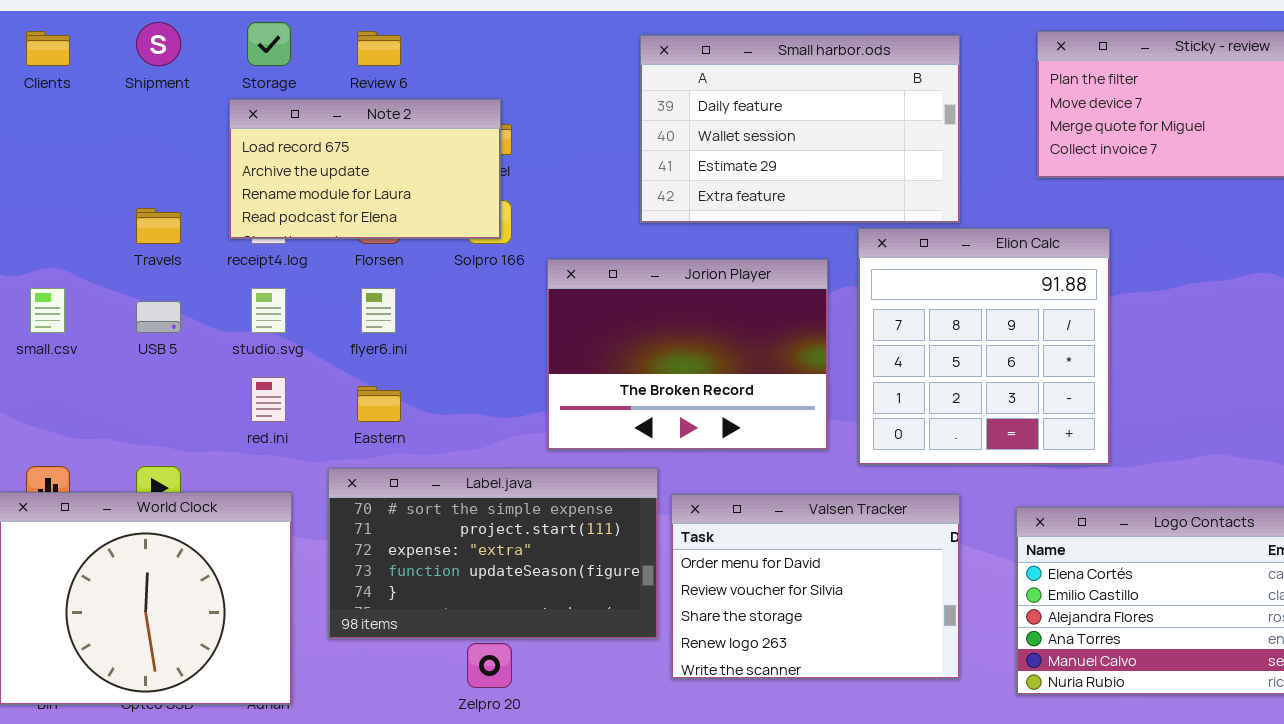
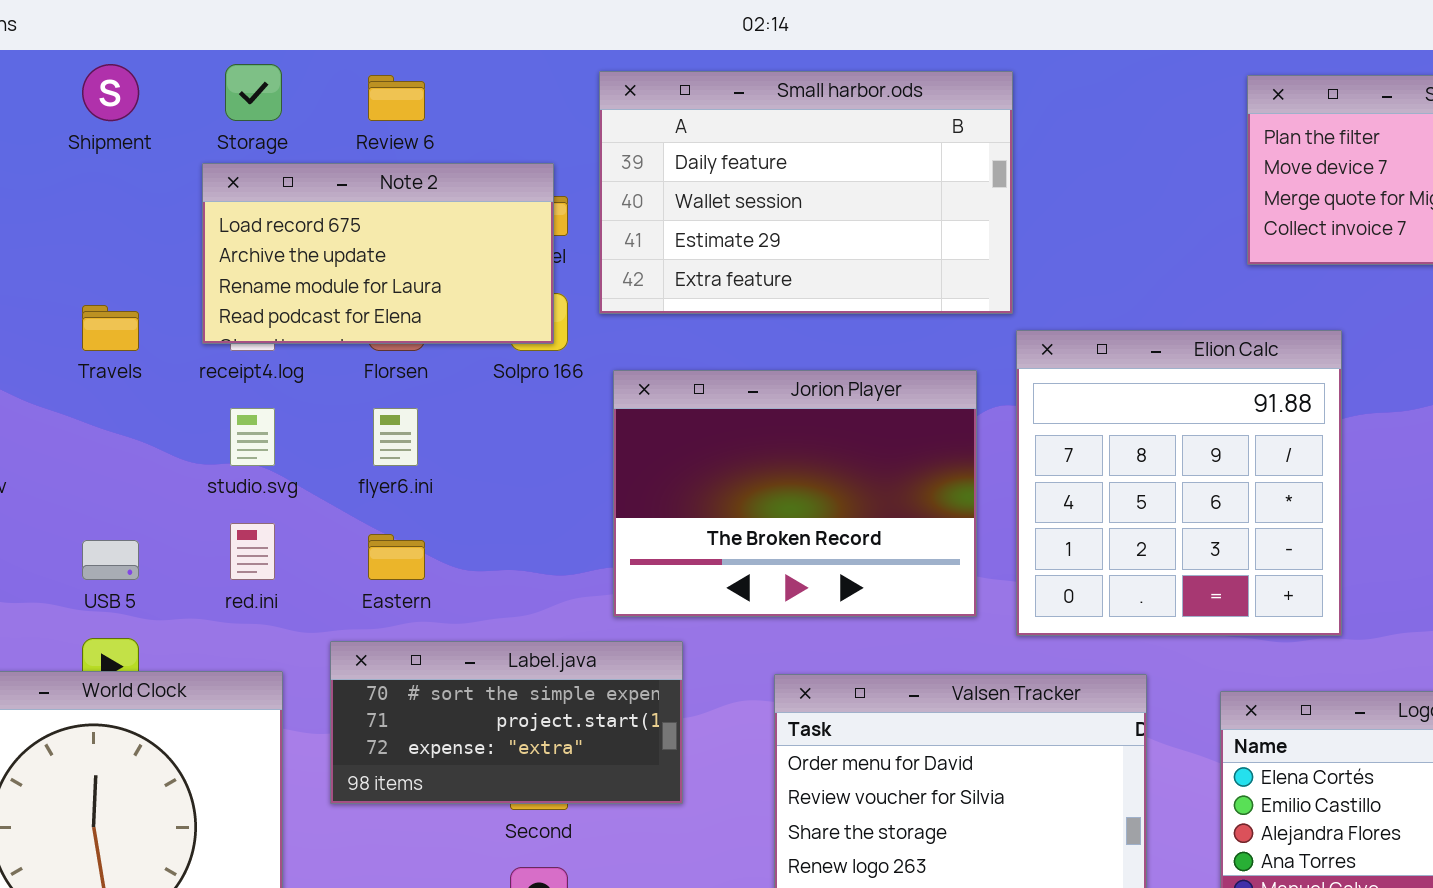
Small harbor.ods: [640,35,960,223] -> [599,71,1013,314], moved
USB 5: [136,301,181,333] -> [82,540,139,580], moved
Label.java: [328,468,658,639] -> [330,641,683,804], resized

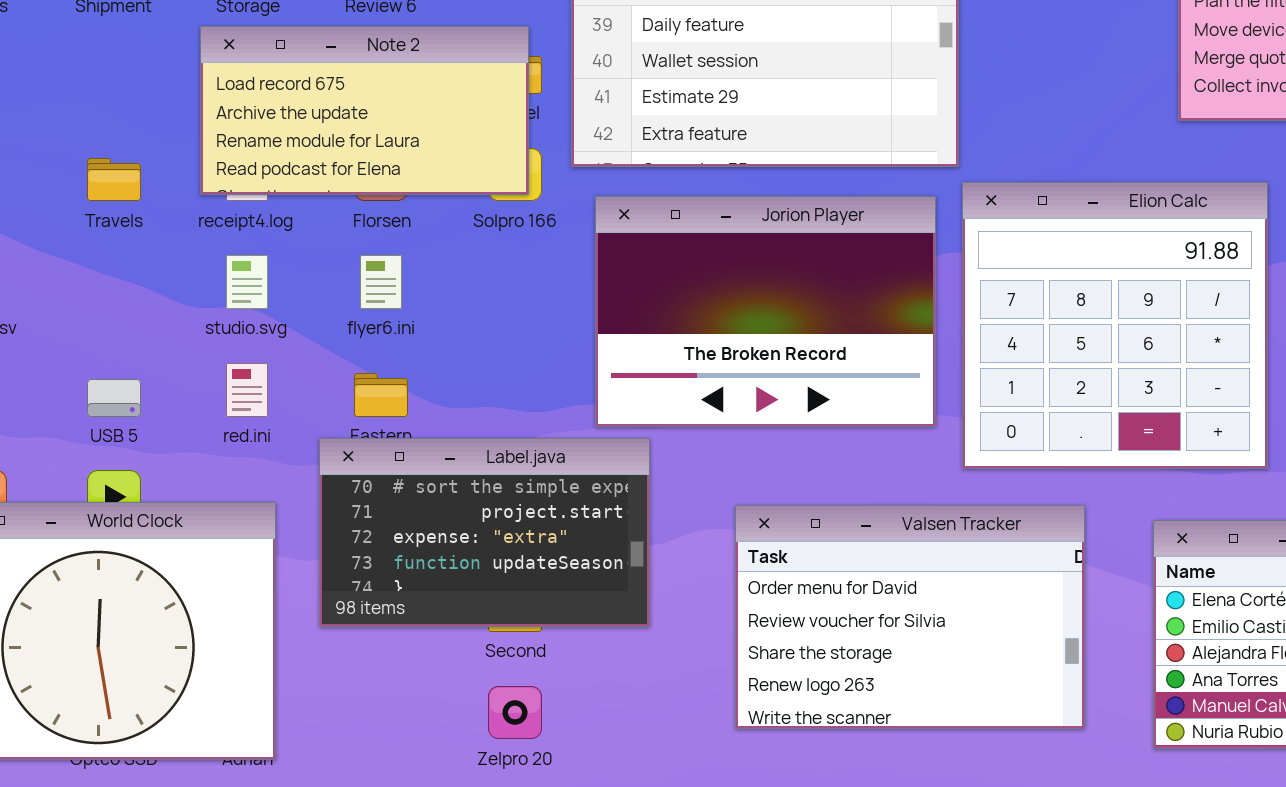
Jorion Player: [613,370,977,617] -> [595,196,936,427], moved
Label.java: [330,641,683,804] -> [319,438,650,627], resized

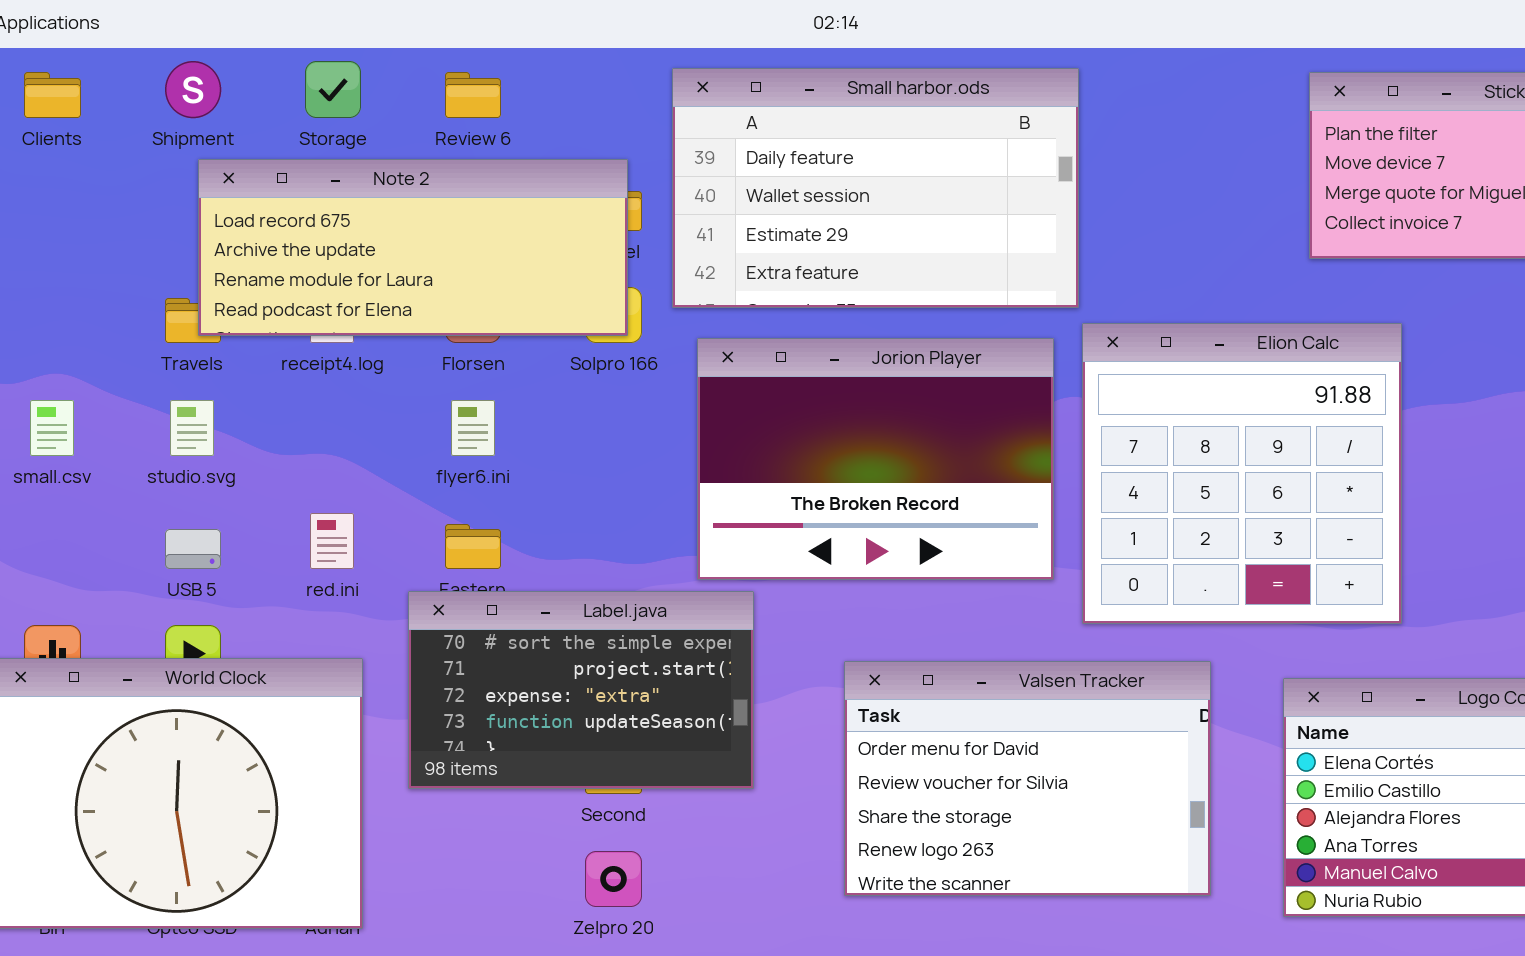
Note 2: [200,26,529,195] -> [198,159,628,336], resized
studio.svg: [226,255,268,309] -> [170,400,214,456], moved

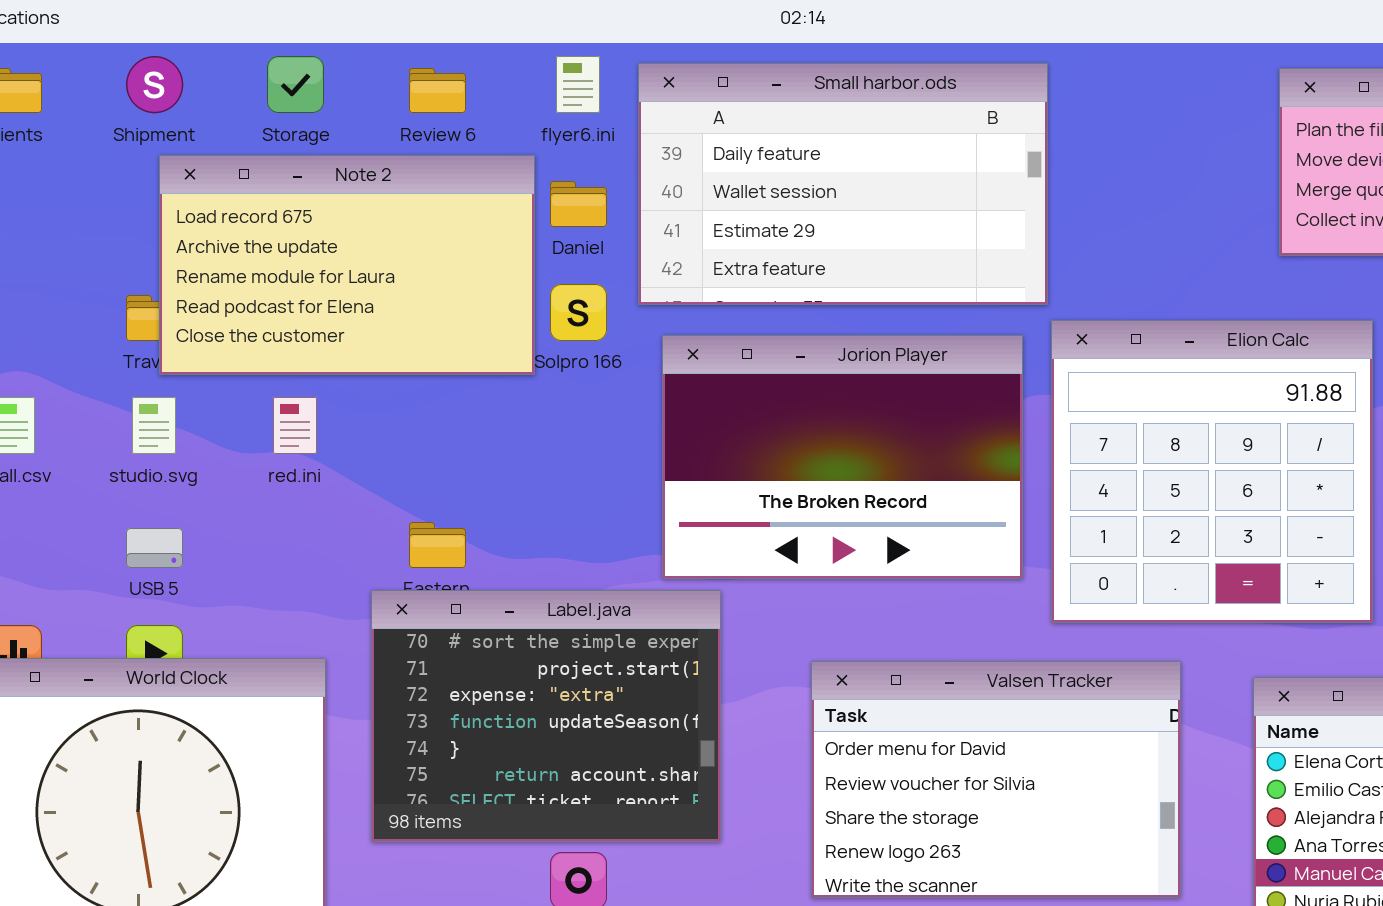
Note 2: [198,159,628,336] -> [159,155,535,375], resized
flyer6.ini: [451,400,495,456] -> [556,56,600,113], moved
red.ini: [310,513,354,569] -> [273,397,317,454], moved
Label.java: [408,591,754,789] -> [371,590,721,842], resized

